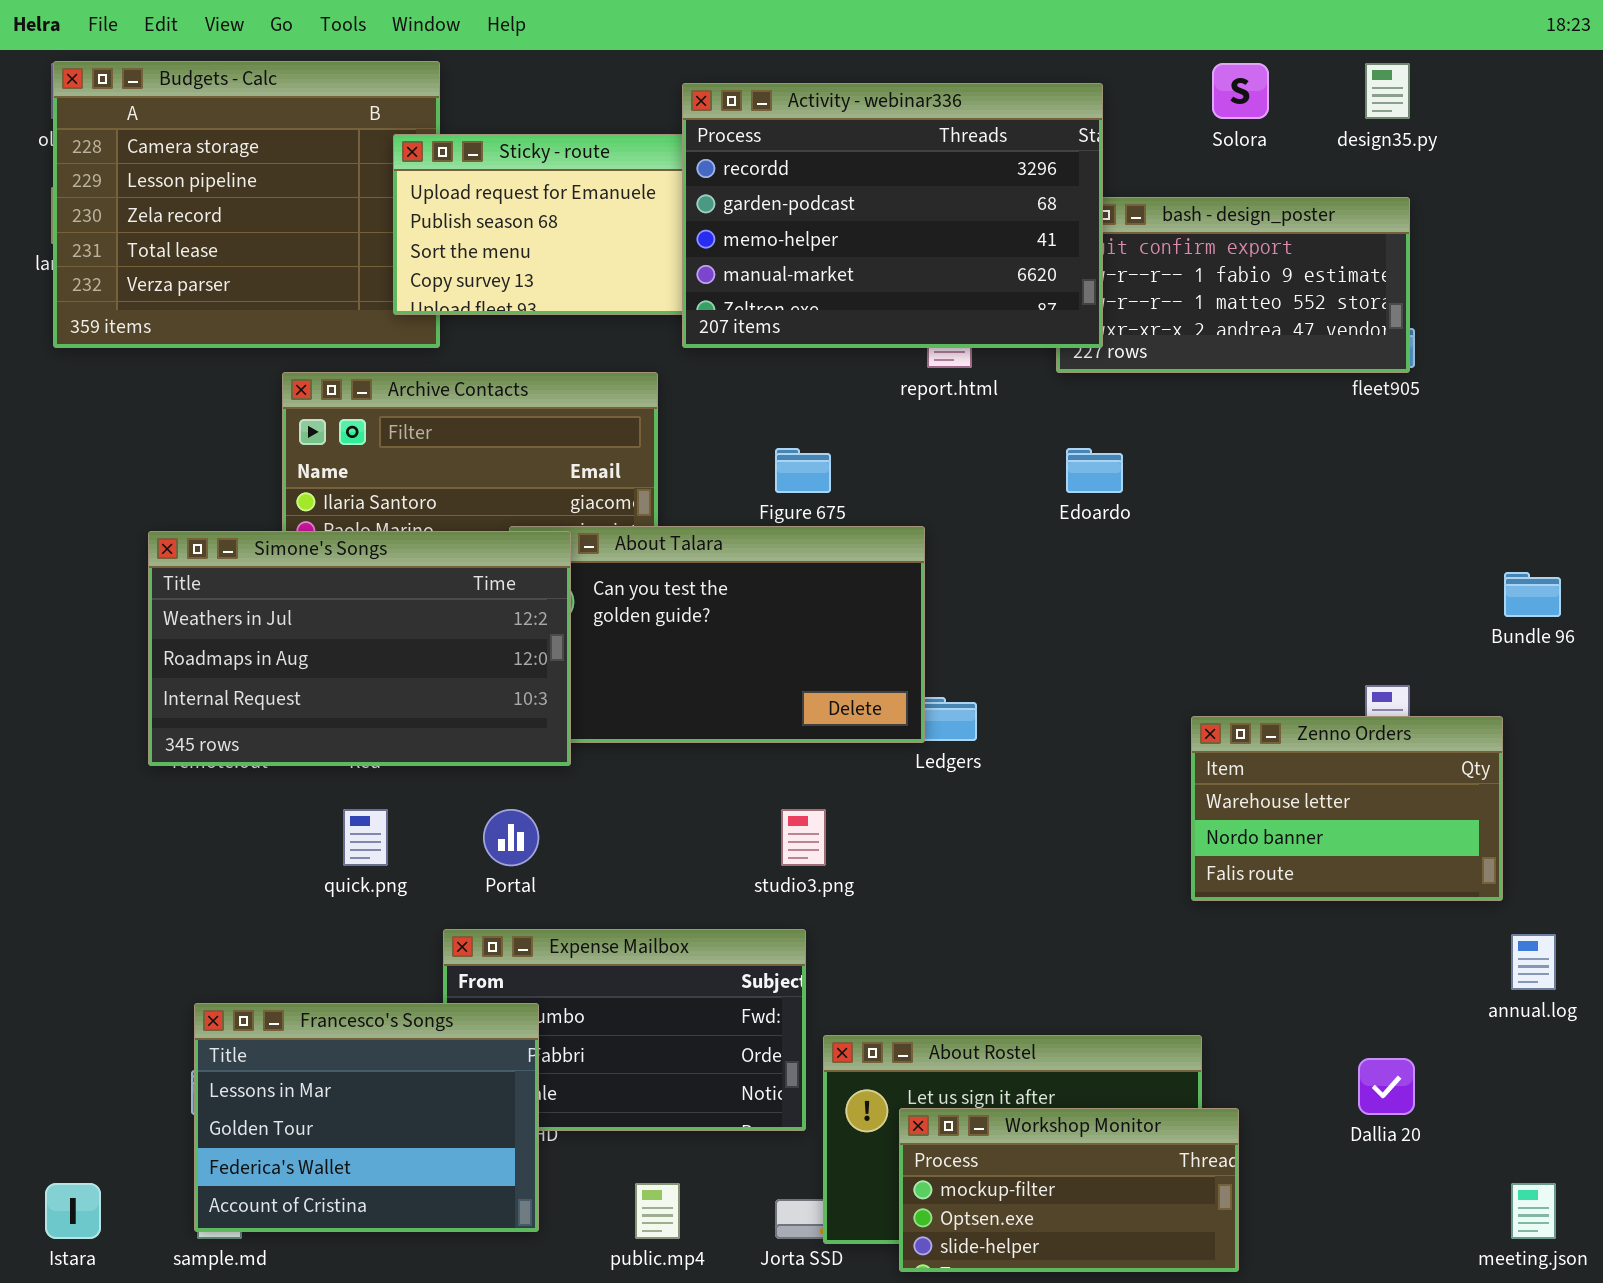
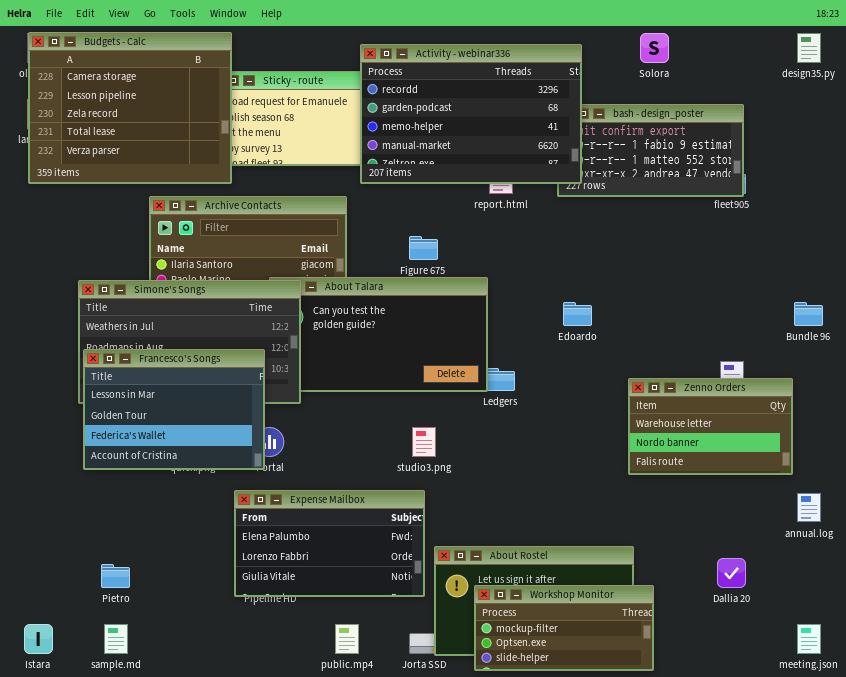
Budgets - Calc: [53,61,440,348] -> [28,32,232,184], raised
design35.py: [1365,63,1410,119] -> [797,33,821,63], moved
Edoardo: [1066,448,1123,493] -> [563,302,592,326], moved
Francesco's Songs: [194,1003,539,1232] -> [83,349,265,470], moved

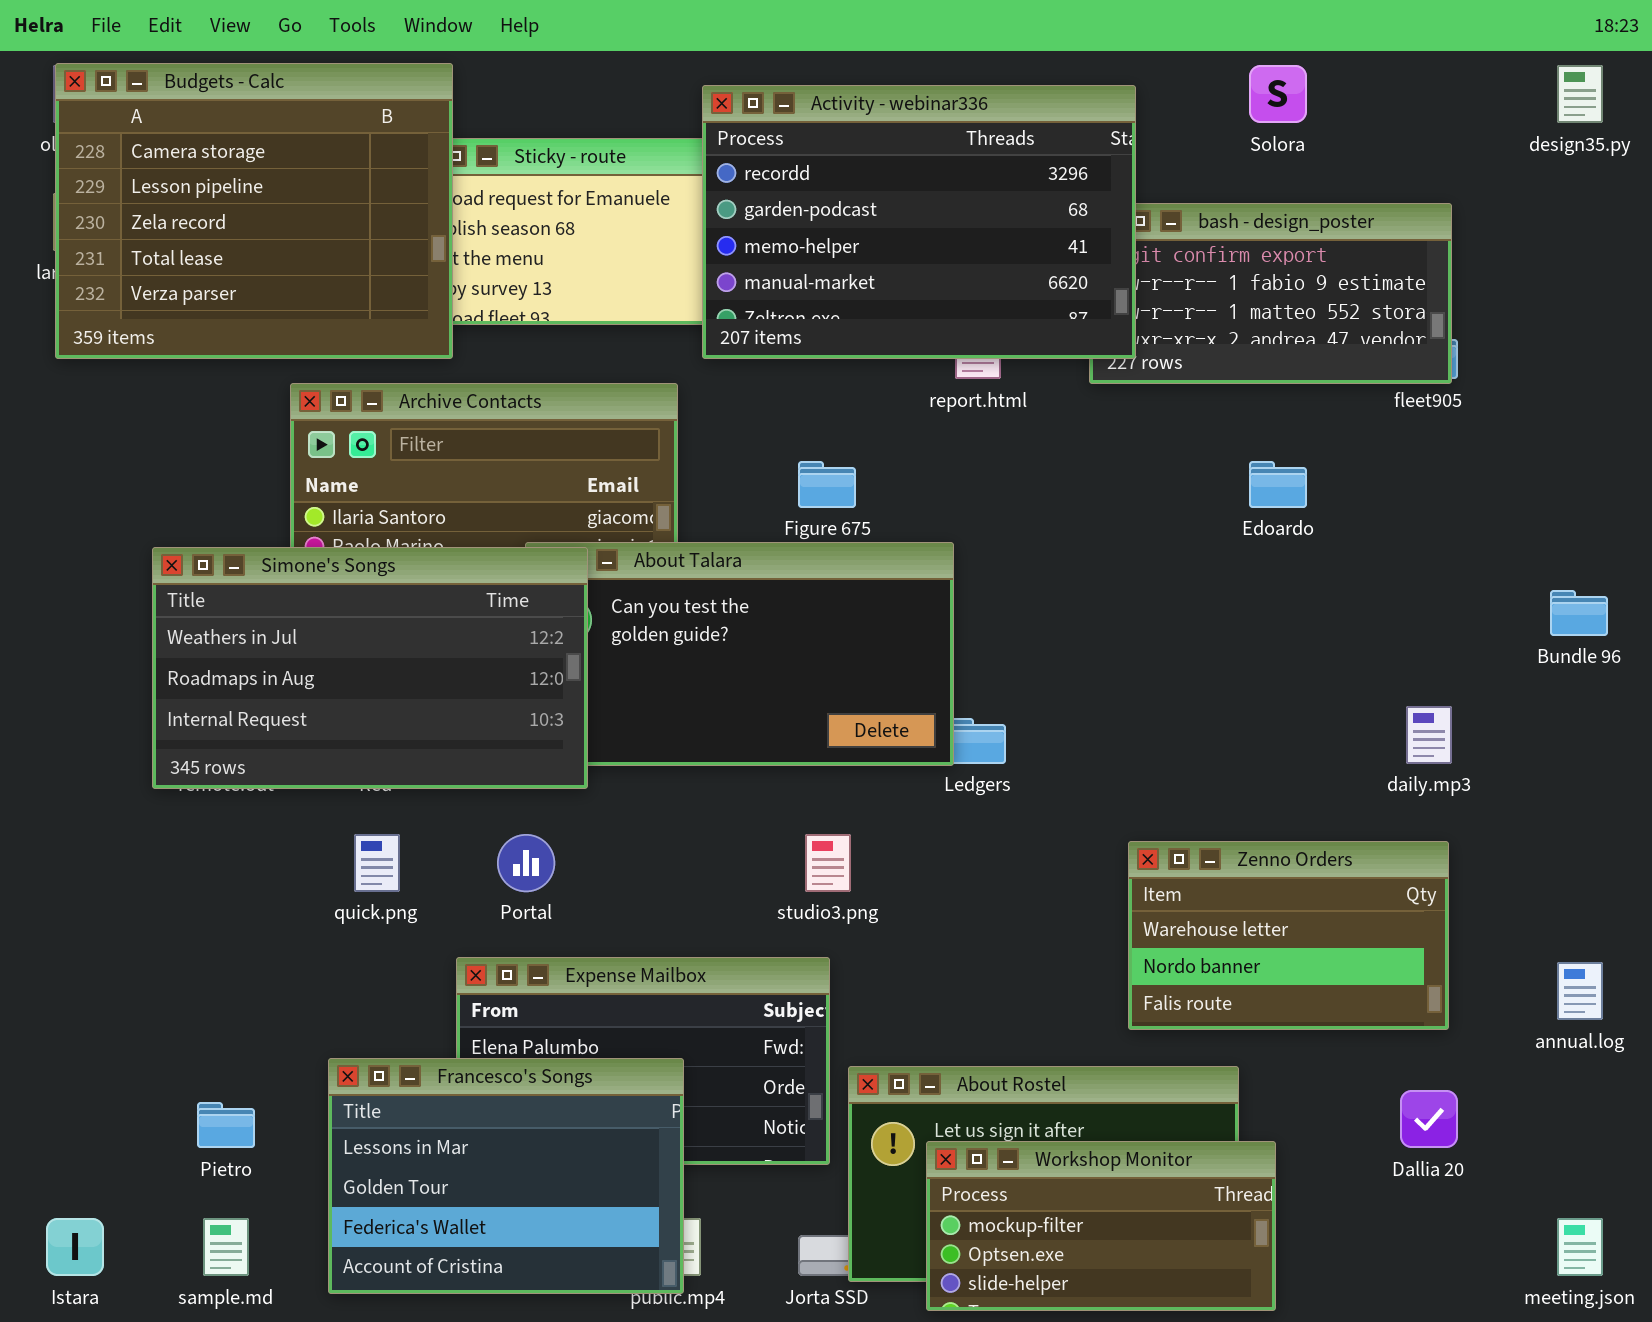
Edoardo: [563,302,592,326] -> [1249,461,1307,508], moved
Francesco's Songs: [83,349,265,470] -> [328,1058,684,1294], moved
Zenno Orders: [628,378,793,475] -> [1128,841,1449,1030], moved

